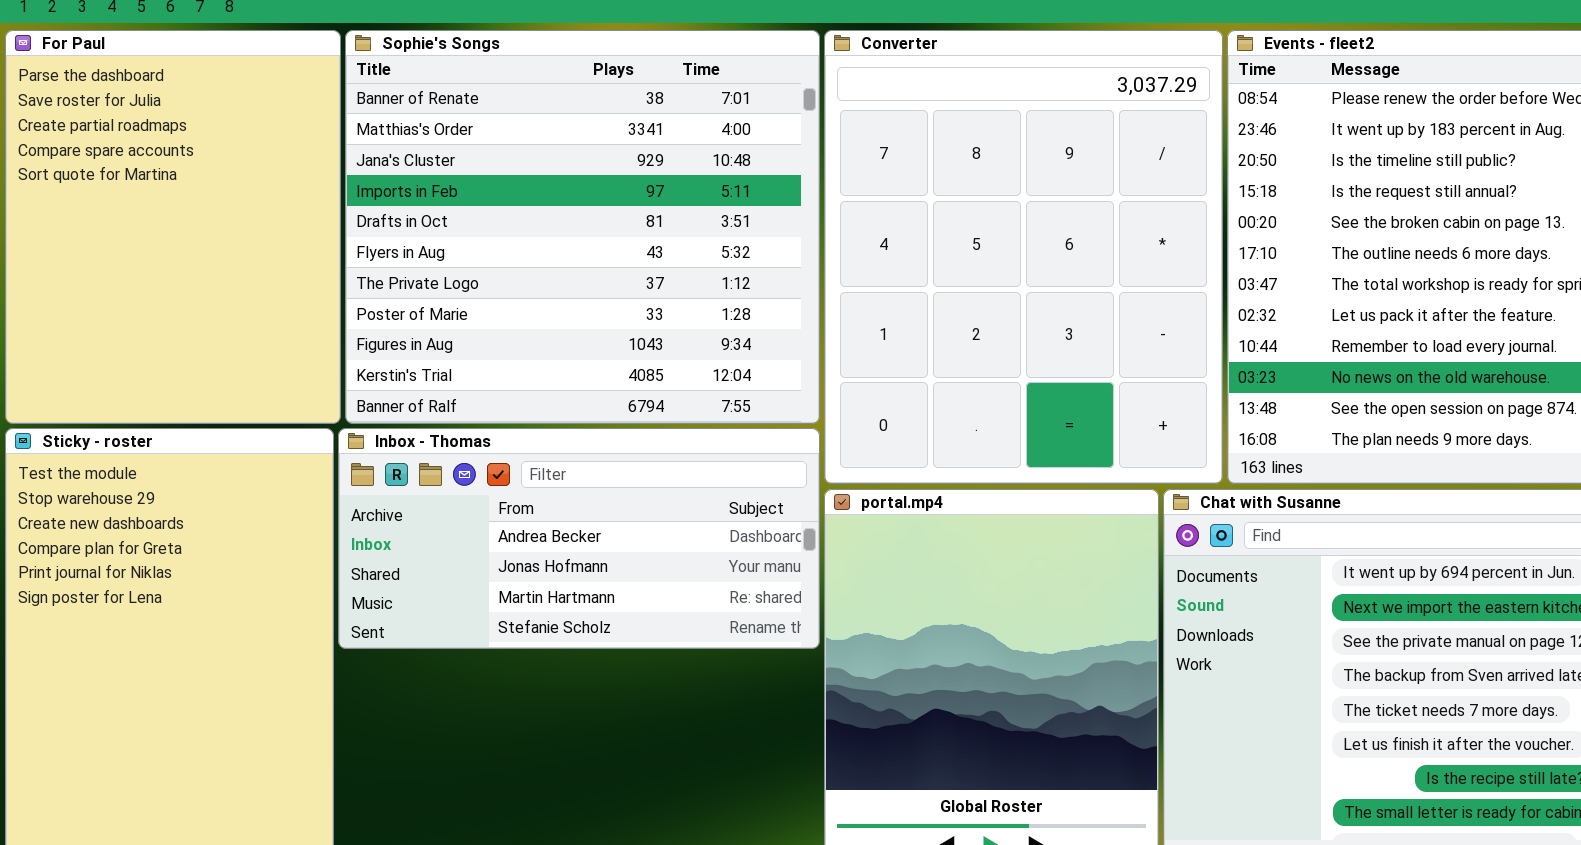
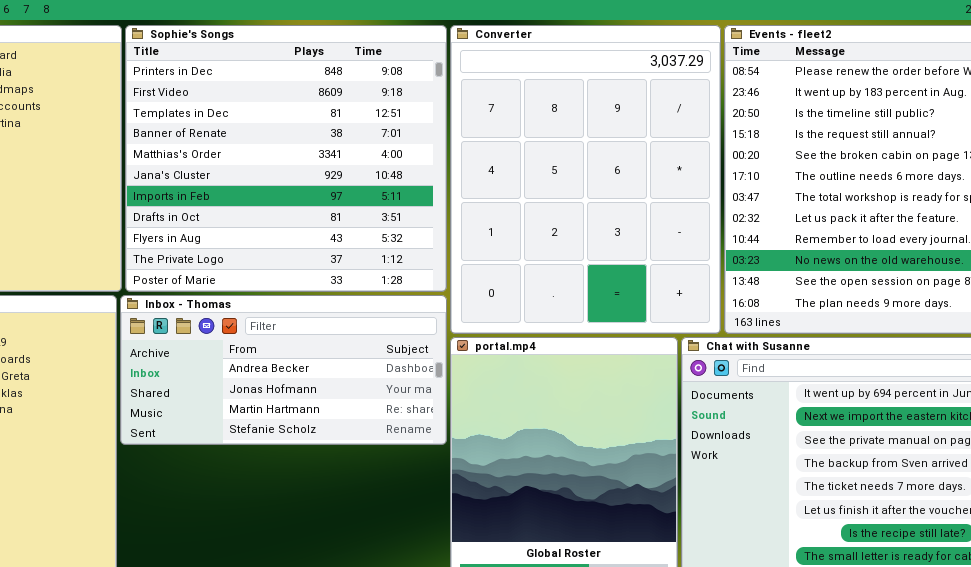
Sophie's Songs: [345,30,820,424] -> [125,25,447,292], scrolled up 3 rows

